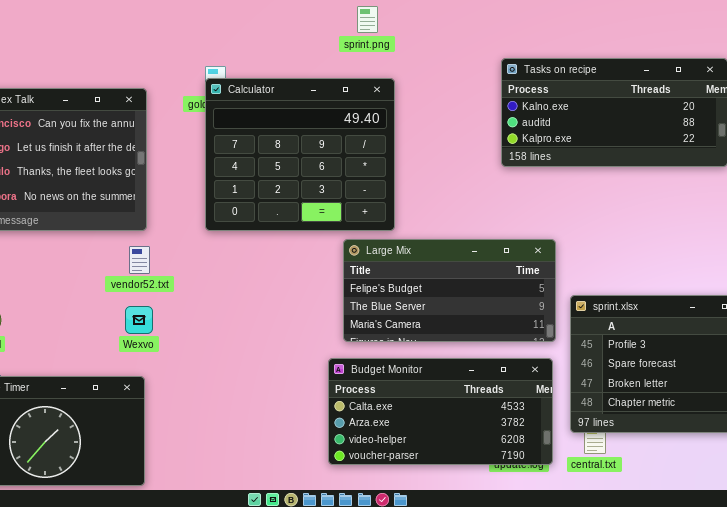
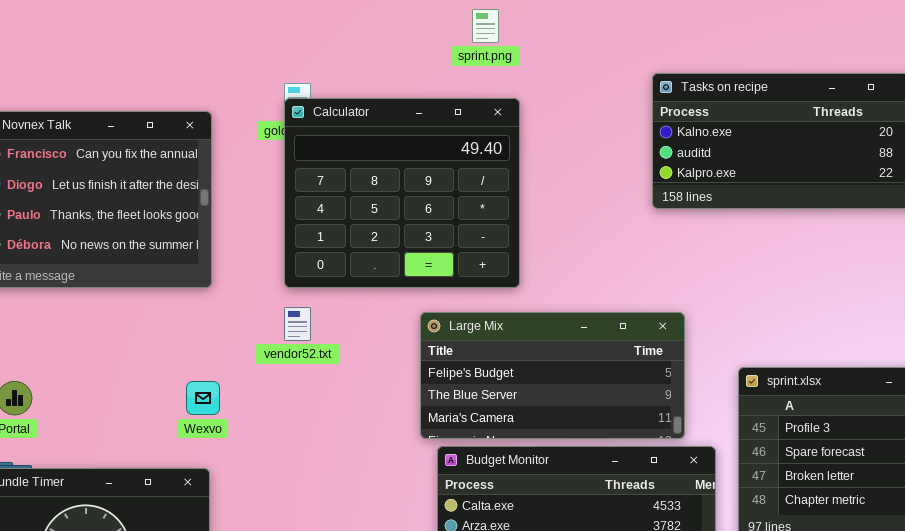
Large Mix: [343,239,556,342] -> [420,312,685,439], moved
vendor52.txt: [129,246,150,274] -> [284,307,311,341], moved

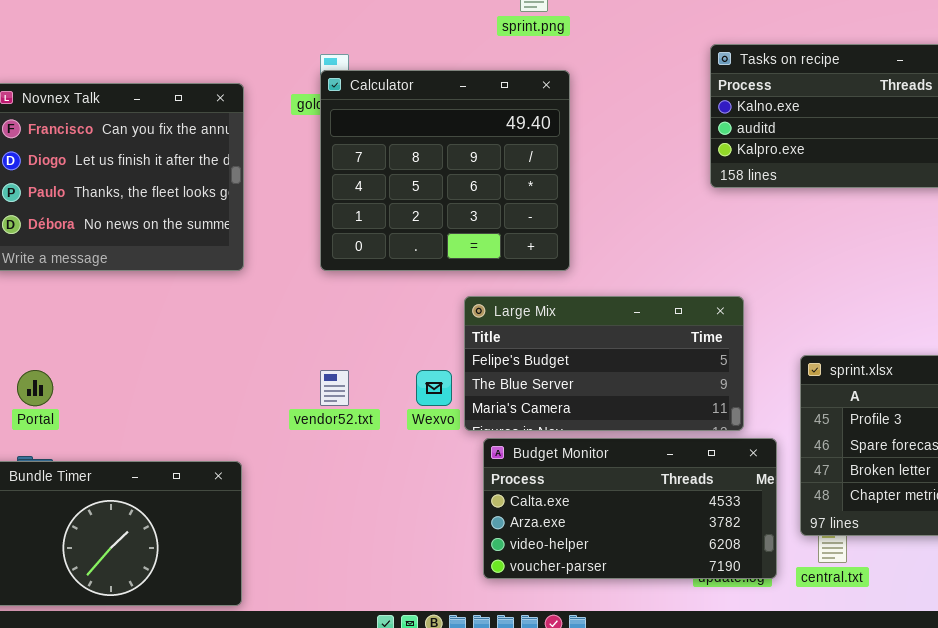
vendor52.txt: [284,307,311,341] -> [320,370,349,406], moved
Wexvo: [186,381,220,415] -> [416,370,452,406], moved

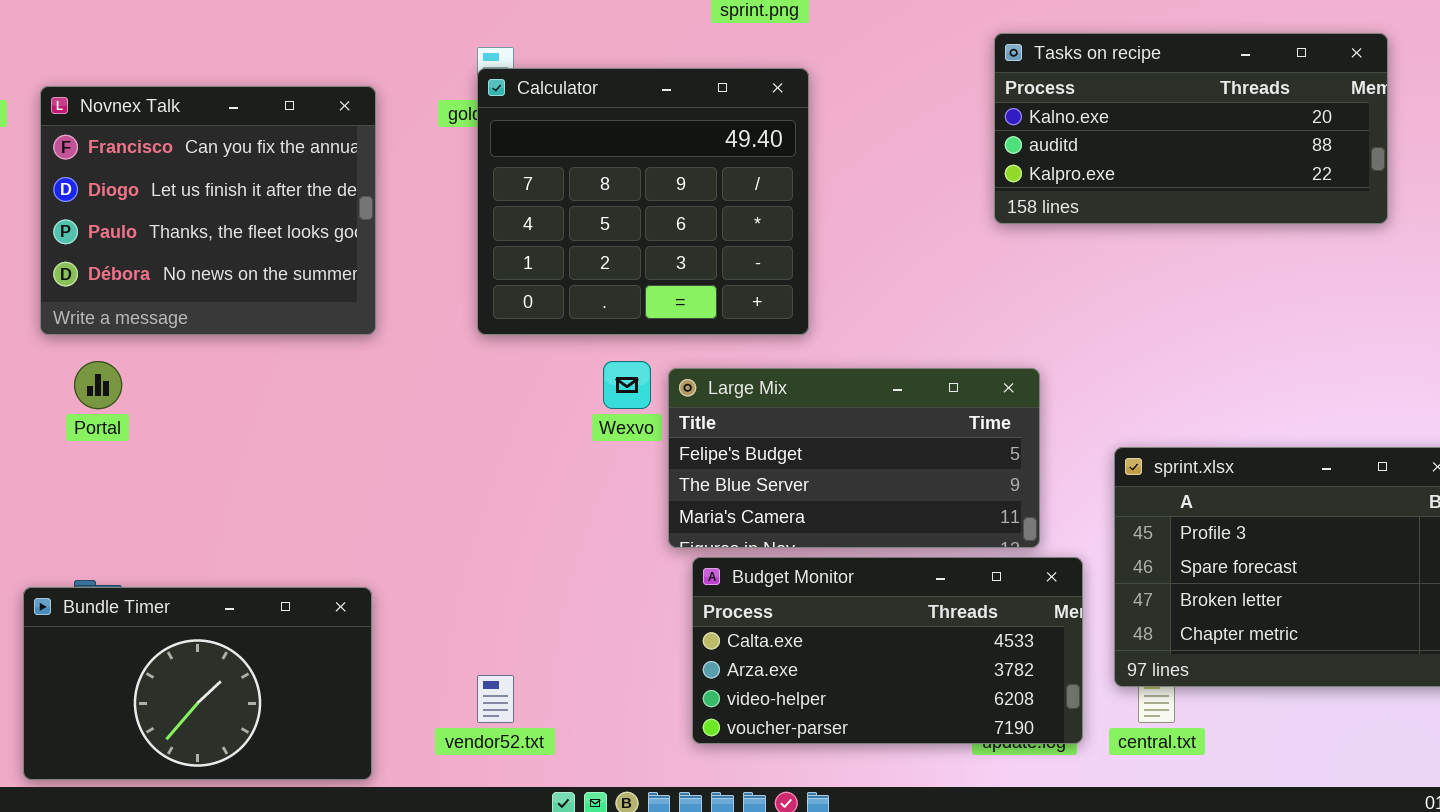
Portal: [17,370,53,406] -> [74,361,122,409], moved
vendor52.txt: [320,370,349,406] -> [477,675,514,723], moved
Wexvo: [416,370,452,406] -> [603,361,651,409], moved

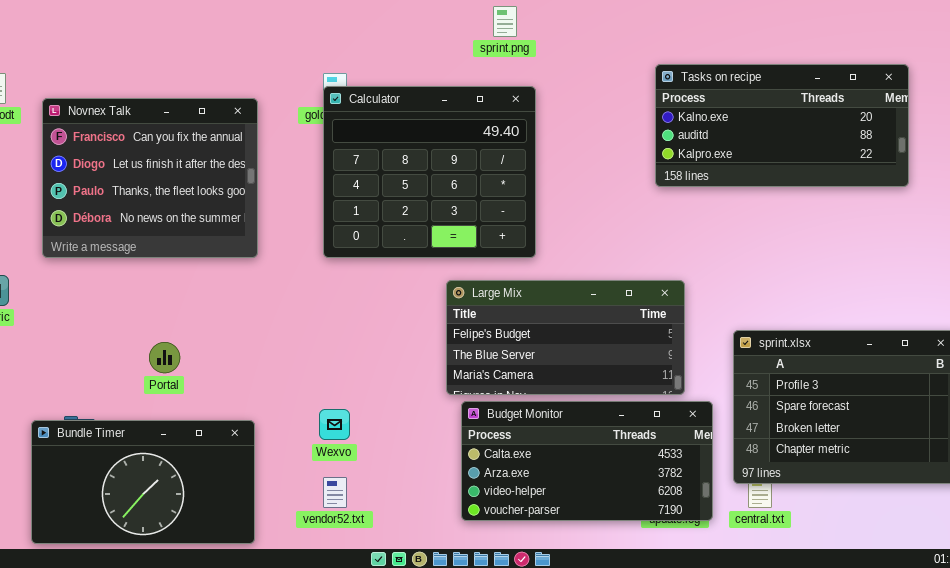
Portal: [74,361,122,409] -> [149,342,180,373], moved
Wexvo: [603,361,651,409] -> [319,409,350,440], moved

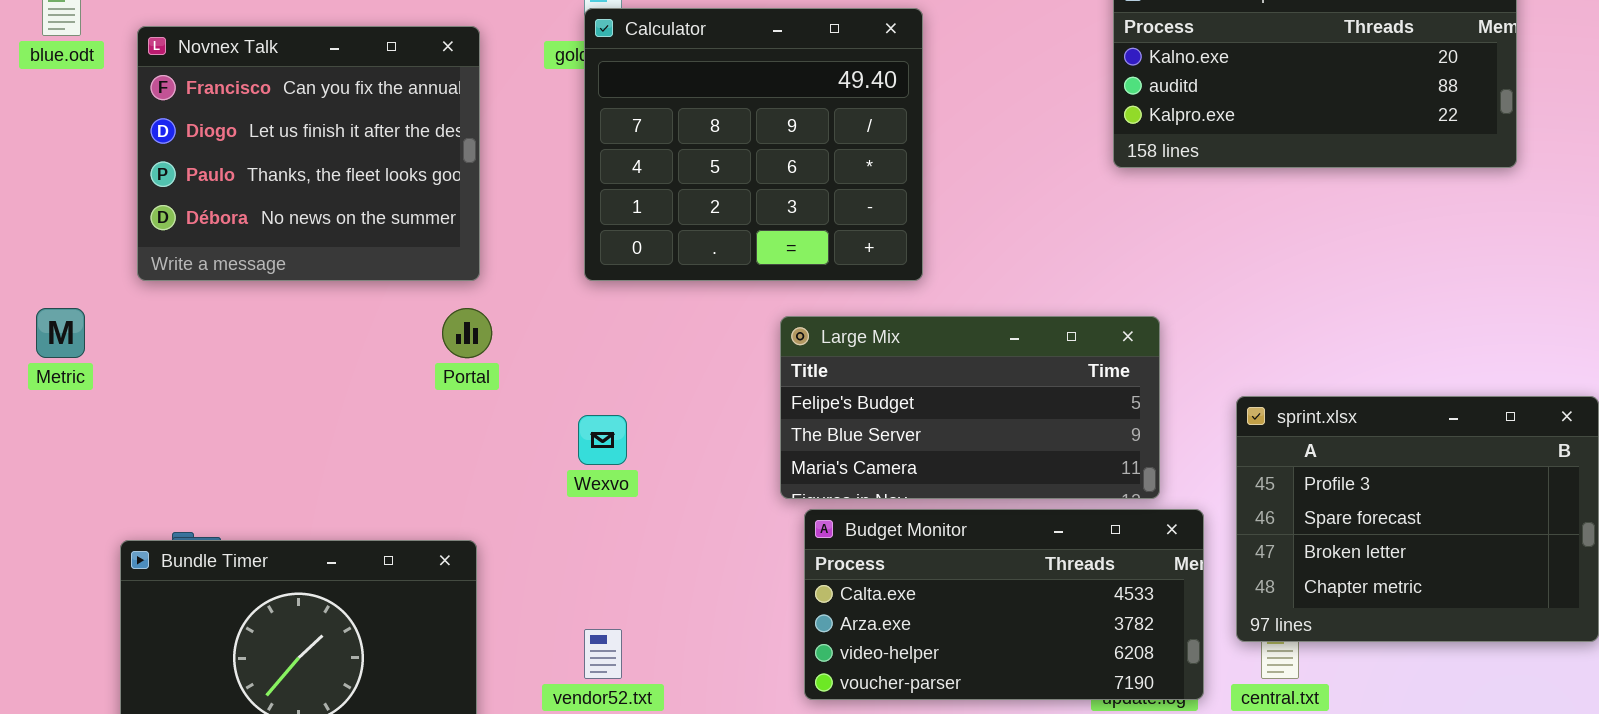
Portal: [149,342,180,373] -> [442,308,492,358], moved
Wexvo: [319,409,350,440] -> [578,415,627,465], moved

